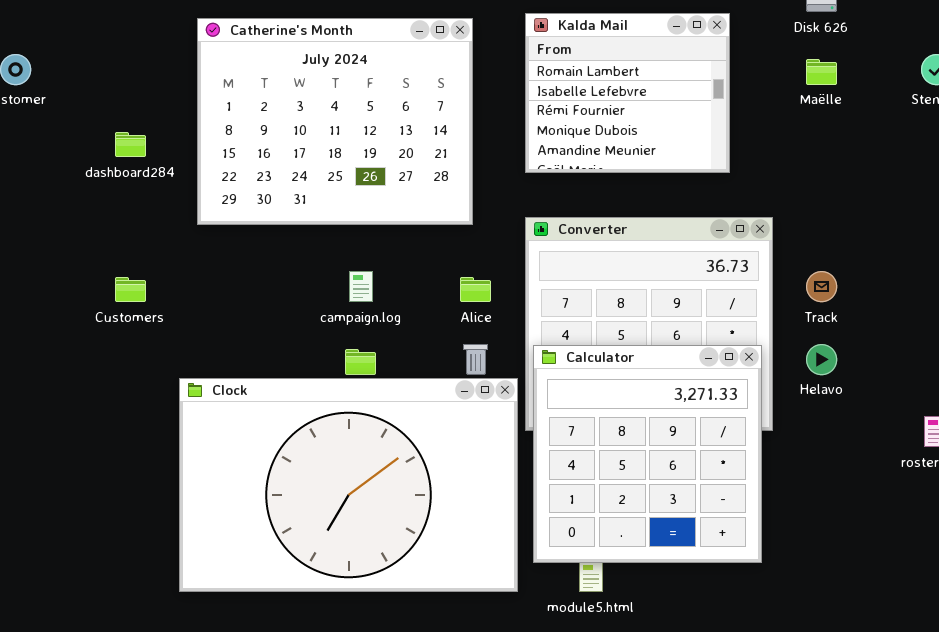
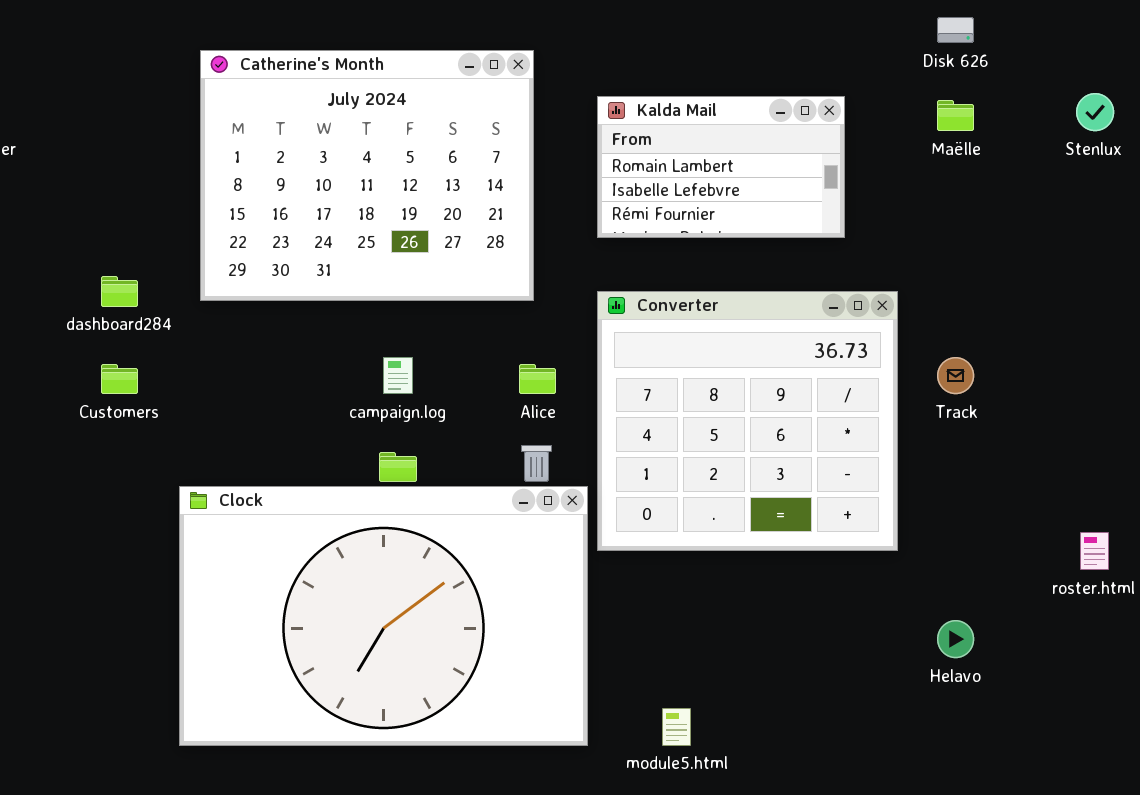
Kalda Mail: [525,13,730,173] -> [597,96,845,238], resized
dashboard284: [115,132,146,157] -> [101,276,138,307], moved
Helavo: [806,344,837,375] -> [937,620,974,658], moved
Calculator: [533,345,762,563] -> none, closed

